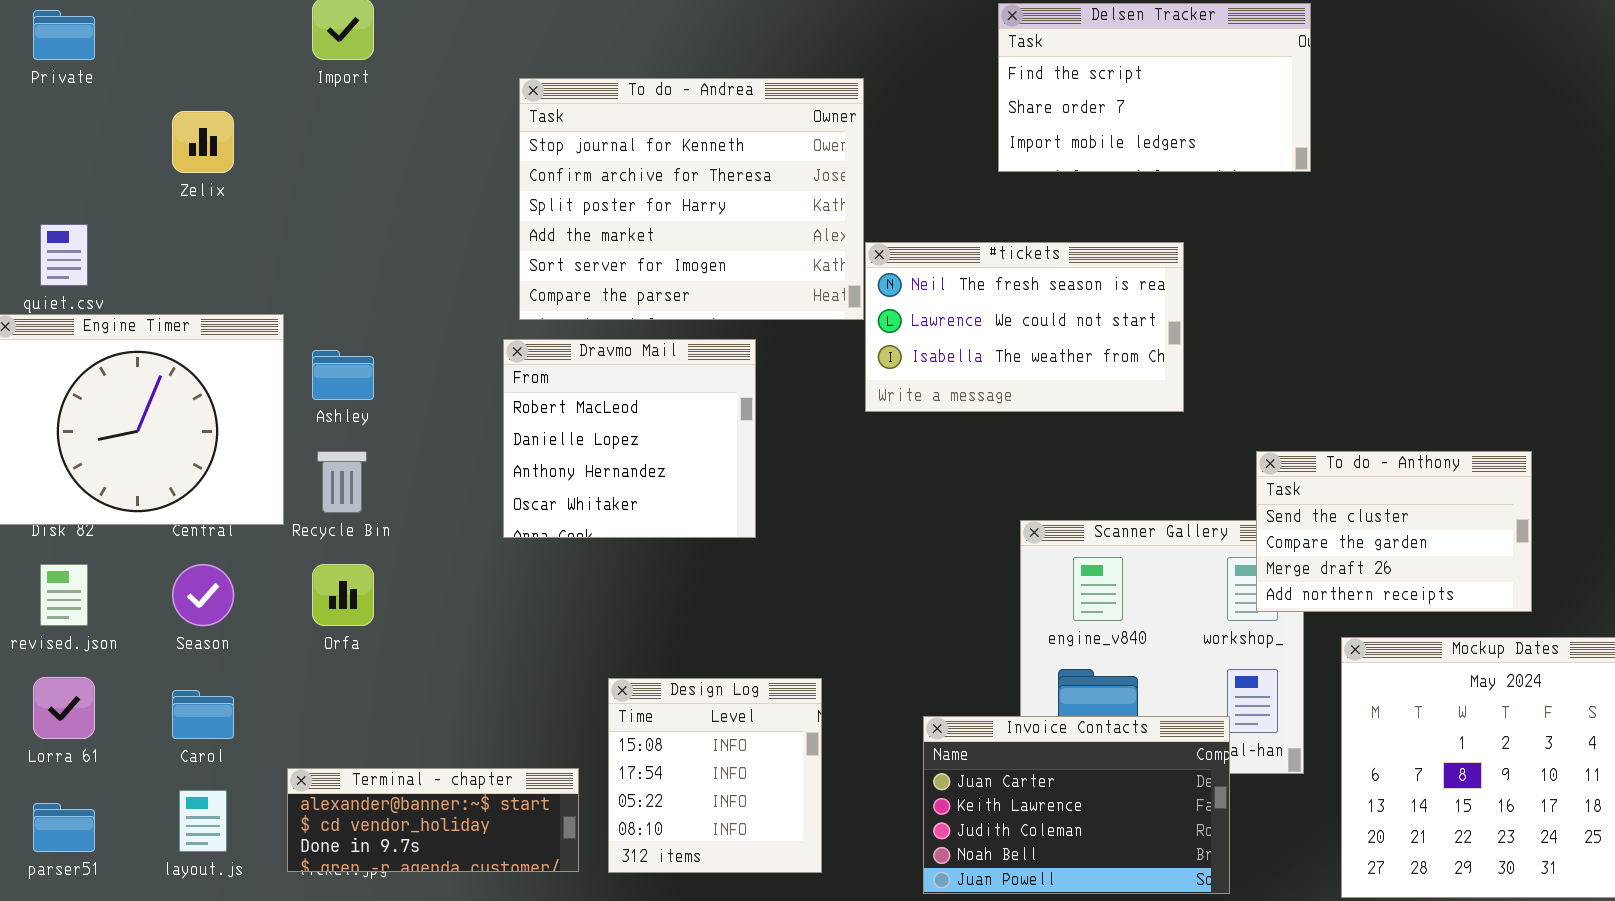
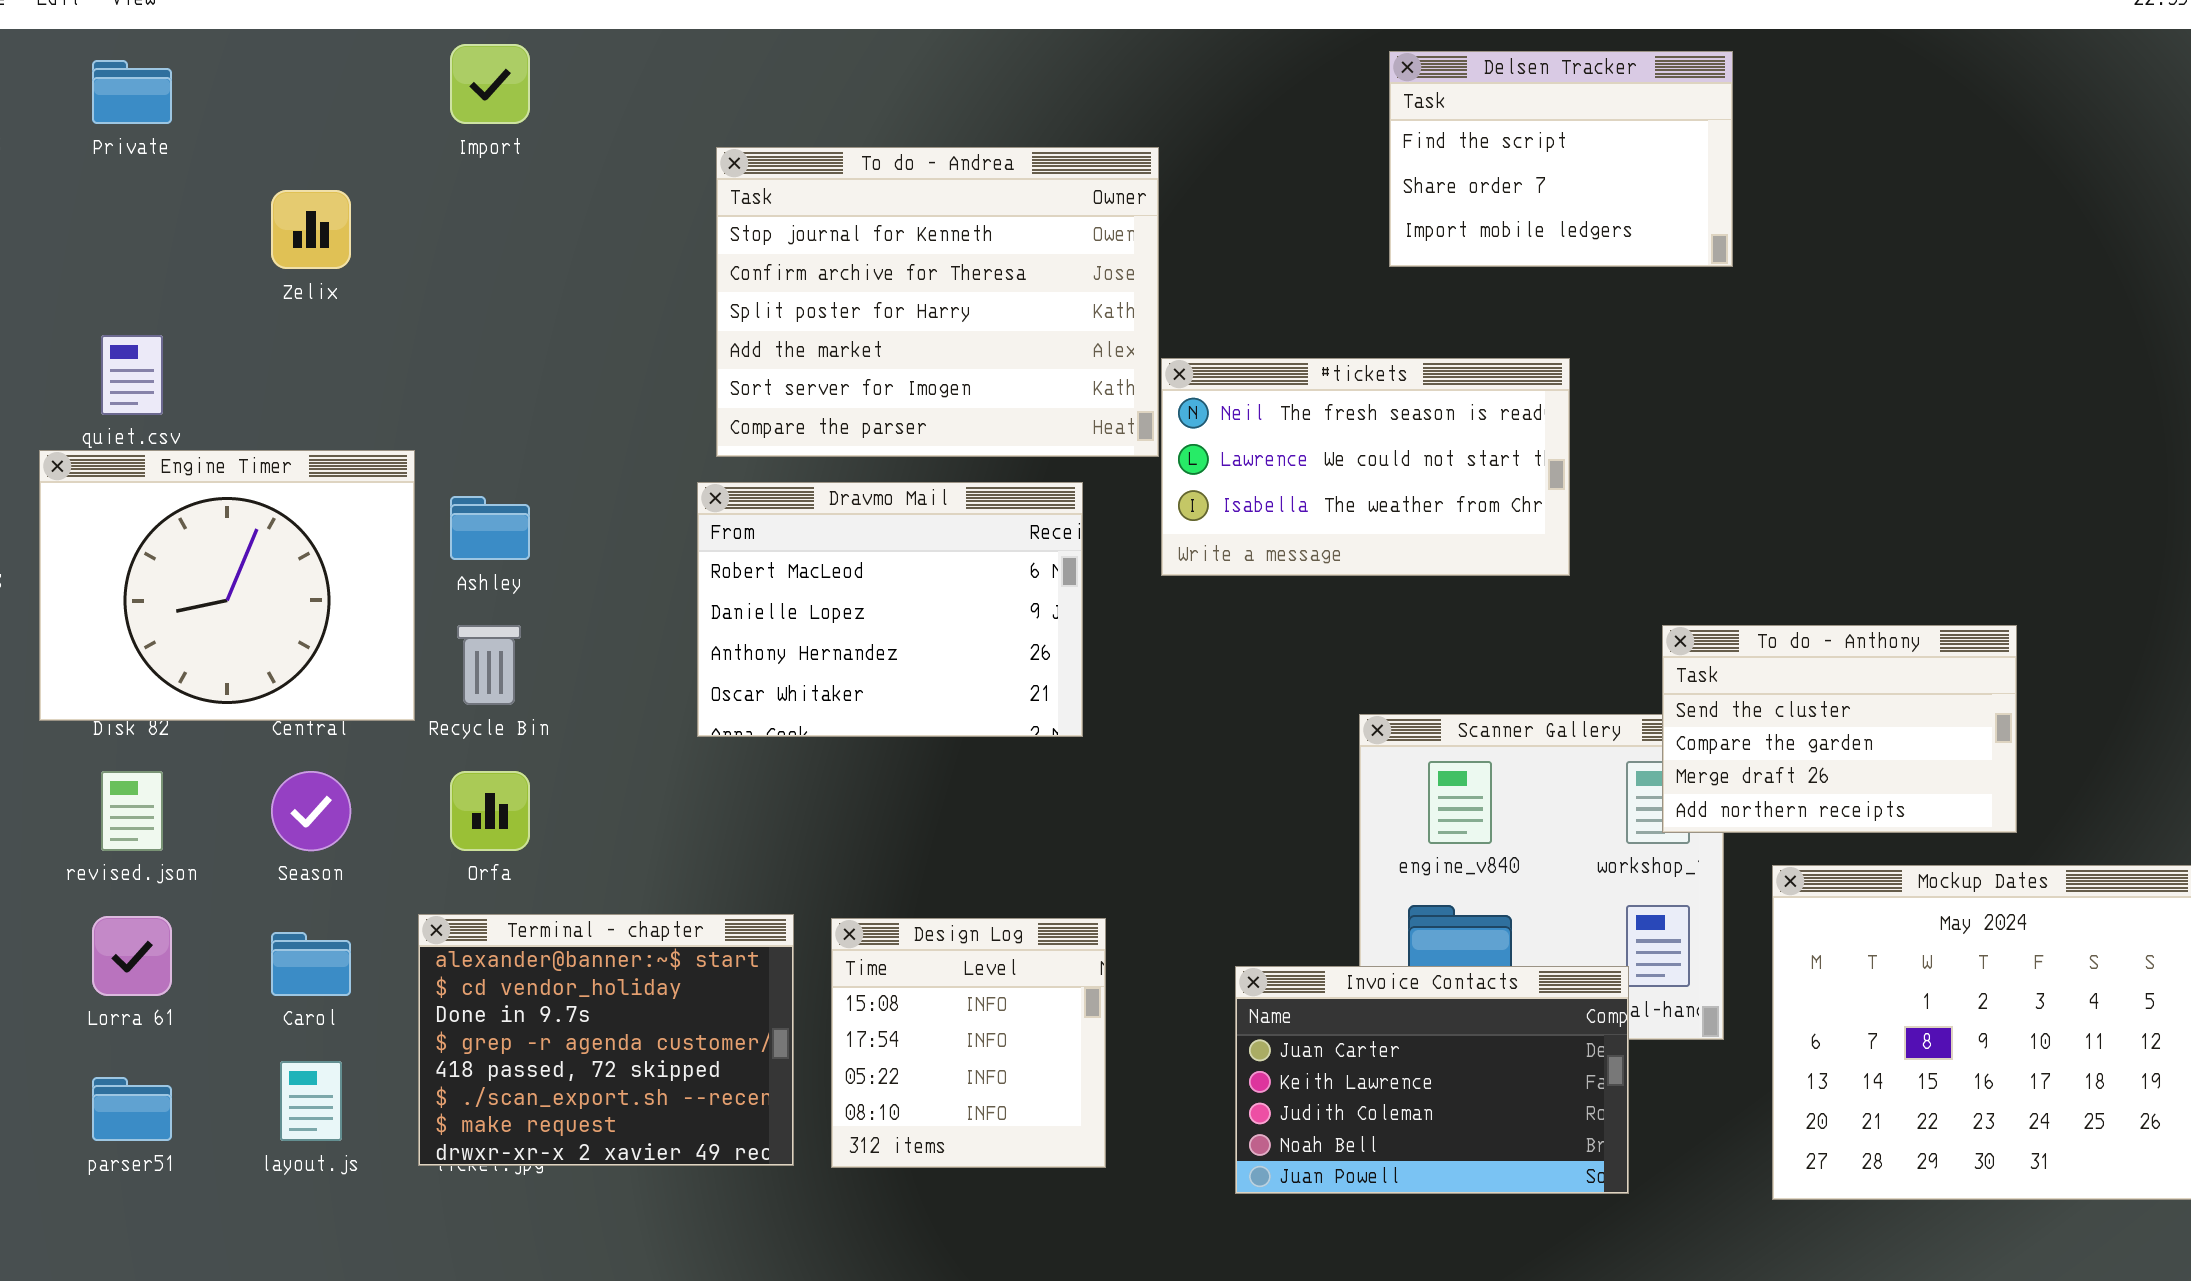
Delsen Tracker: [998,3,1311,172] -> [1389,51,1733,267], resized
Dravmo Mail: [503,339,756,538] -> [697,482,1083,737], resized
Terminal - chapter: [287,768,579,872] -> [418,914,794,1166], resized

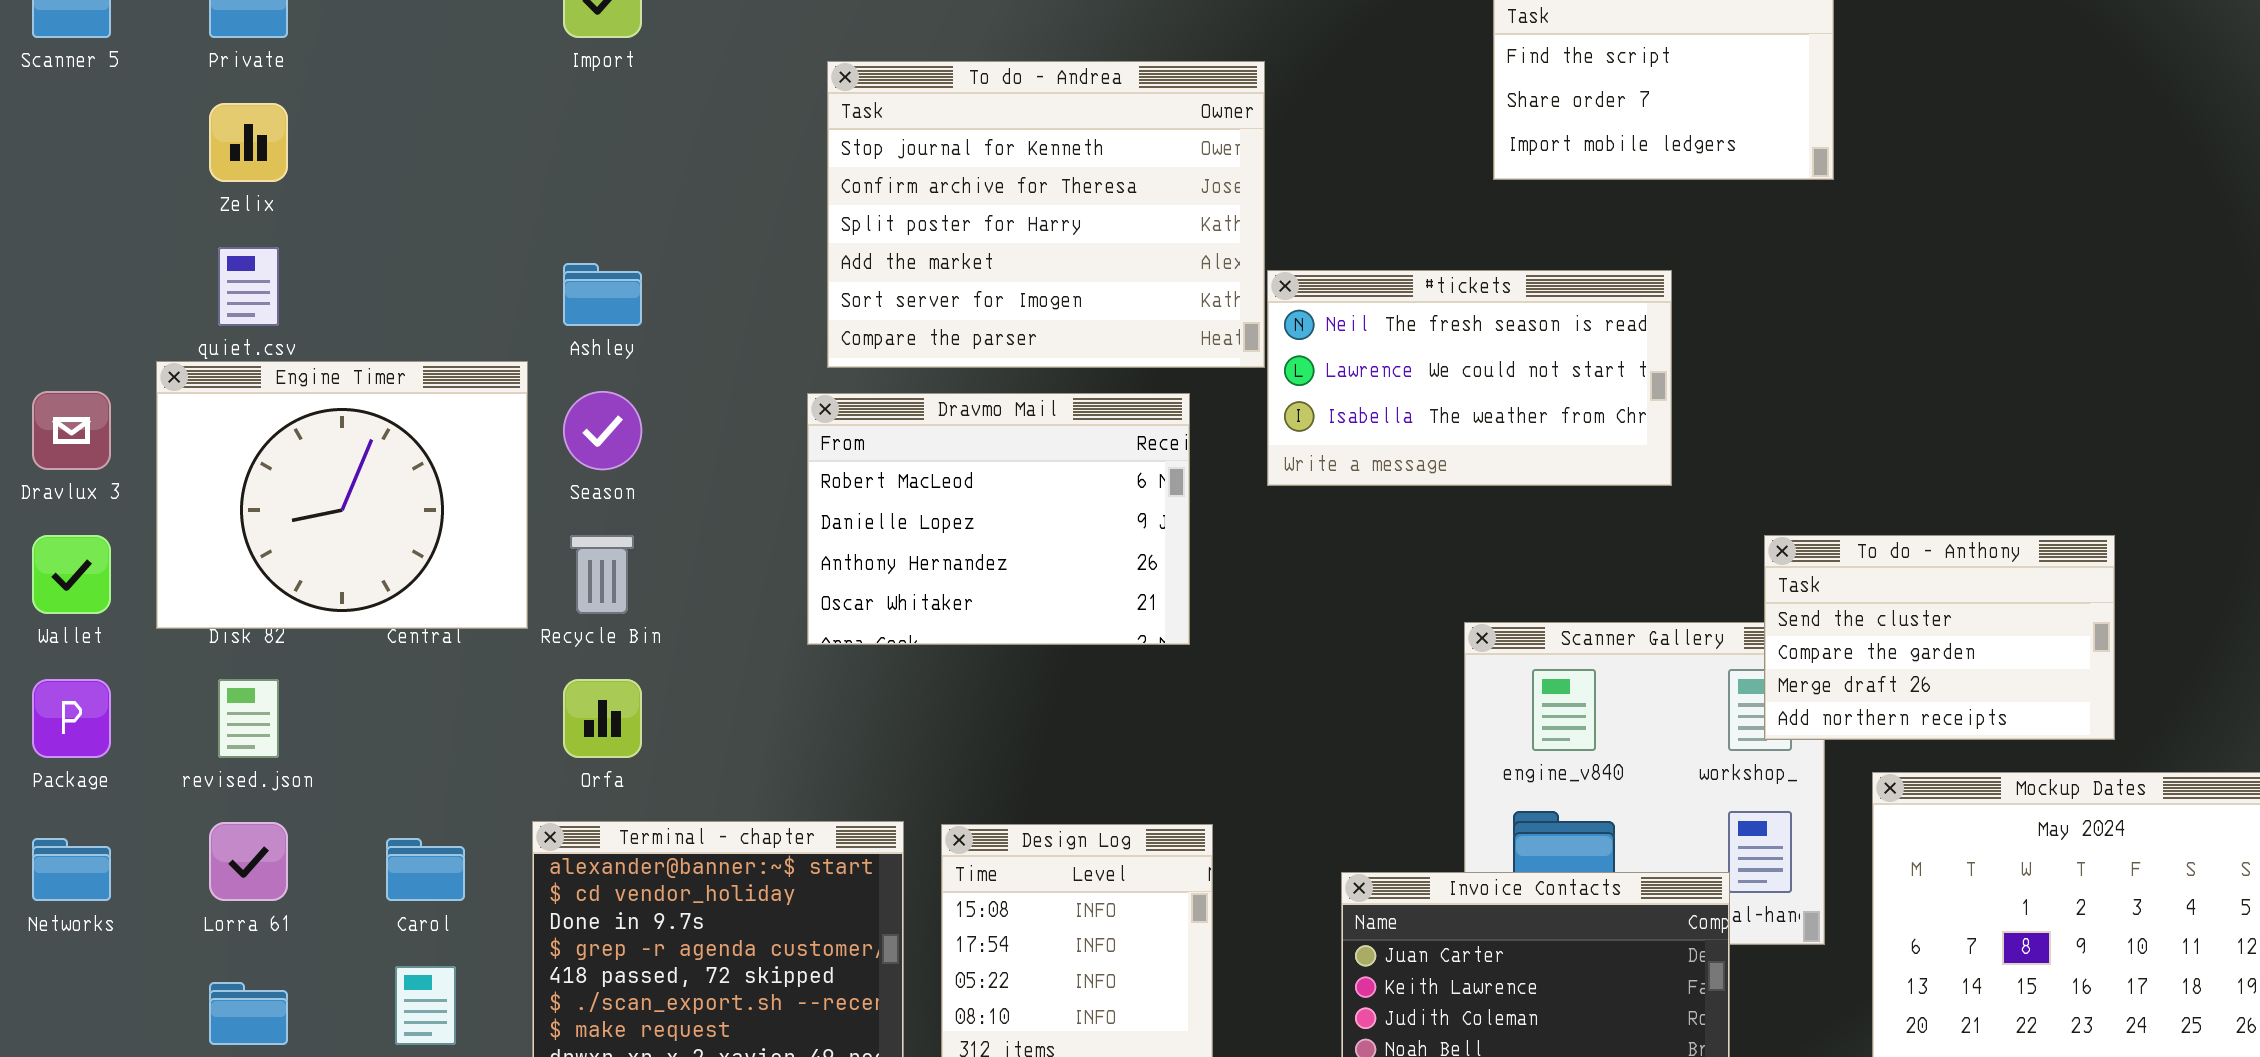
Zelix: [271,190,351,269] -> [209,103,288,182], moved
Ashley: [450,496,530,560] -> [563,263,642,326], moved
Season: [271,771,351,851] -> [563,391,642,470], moved

